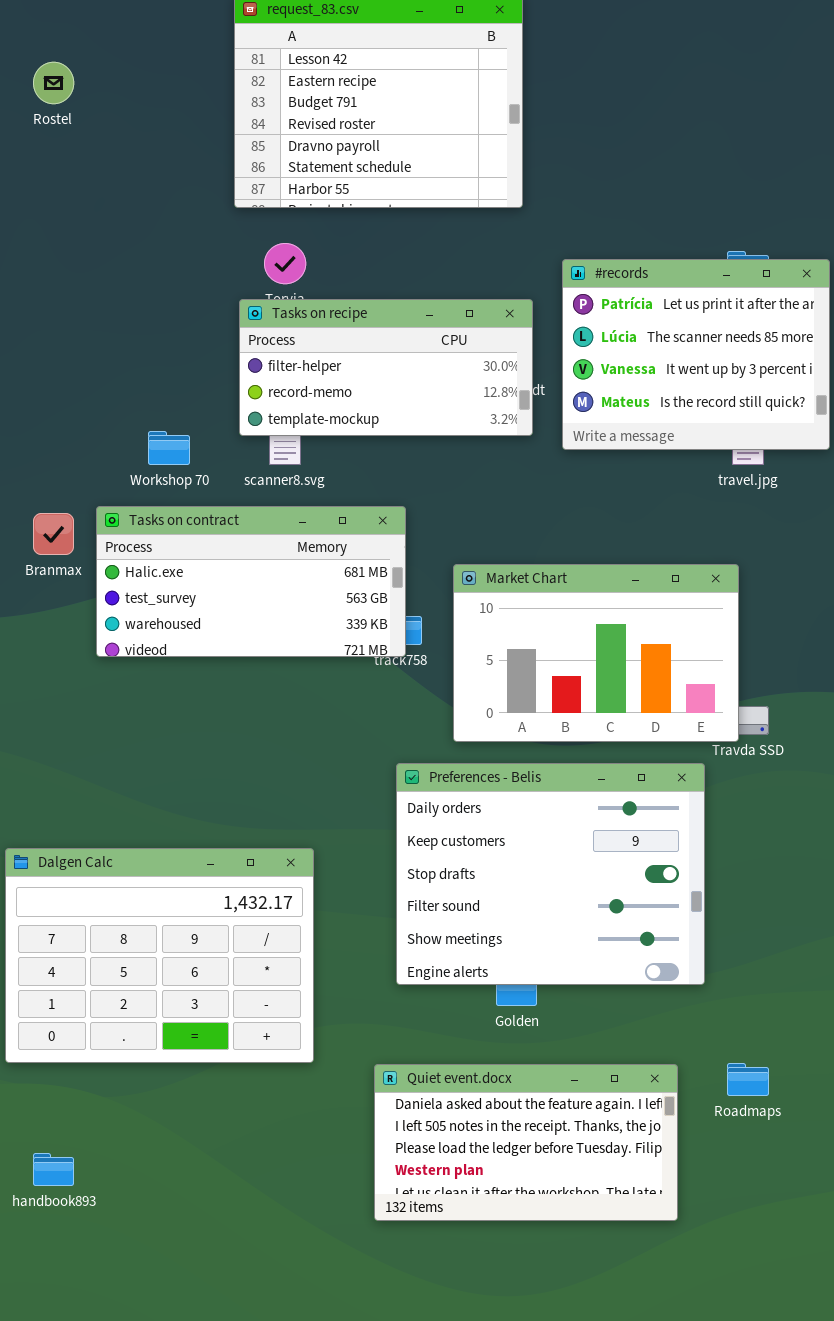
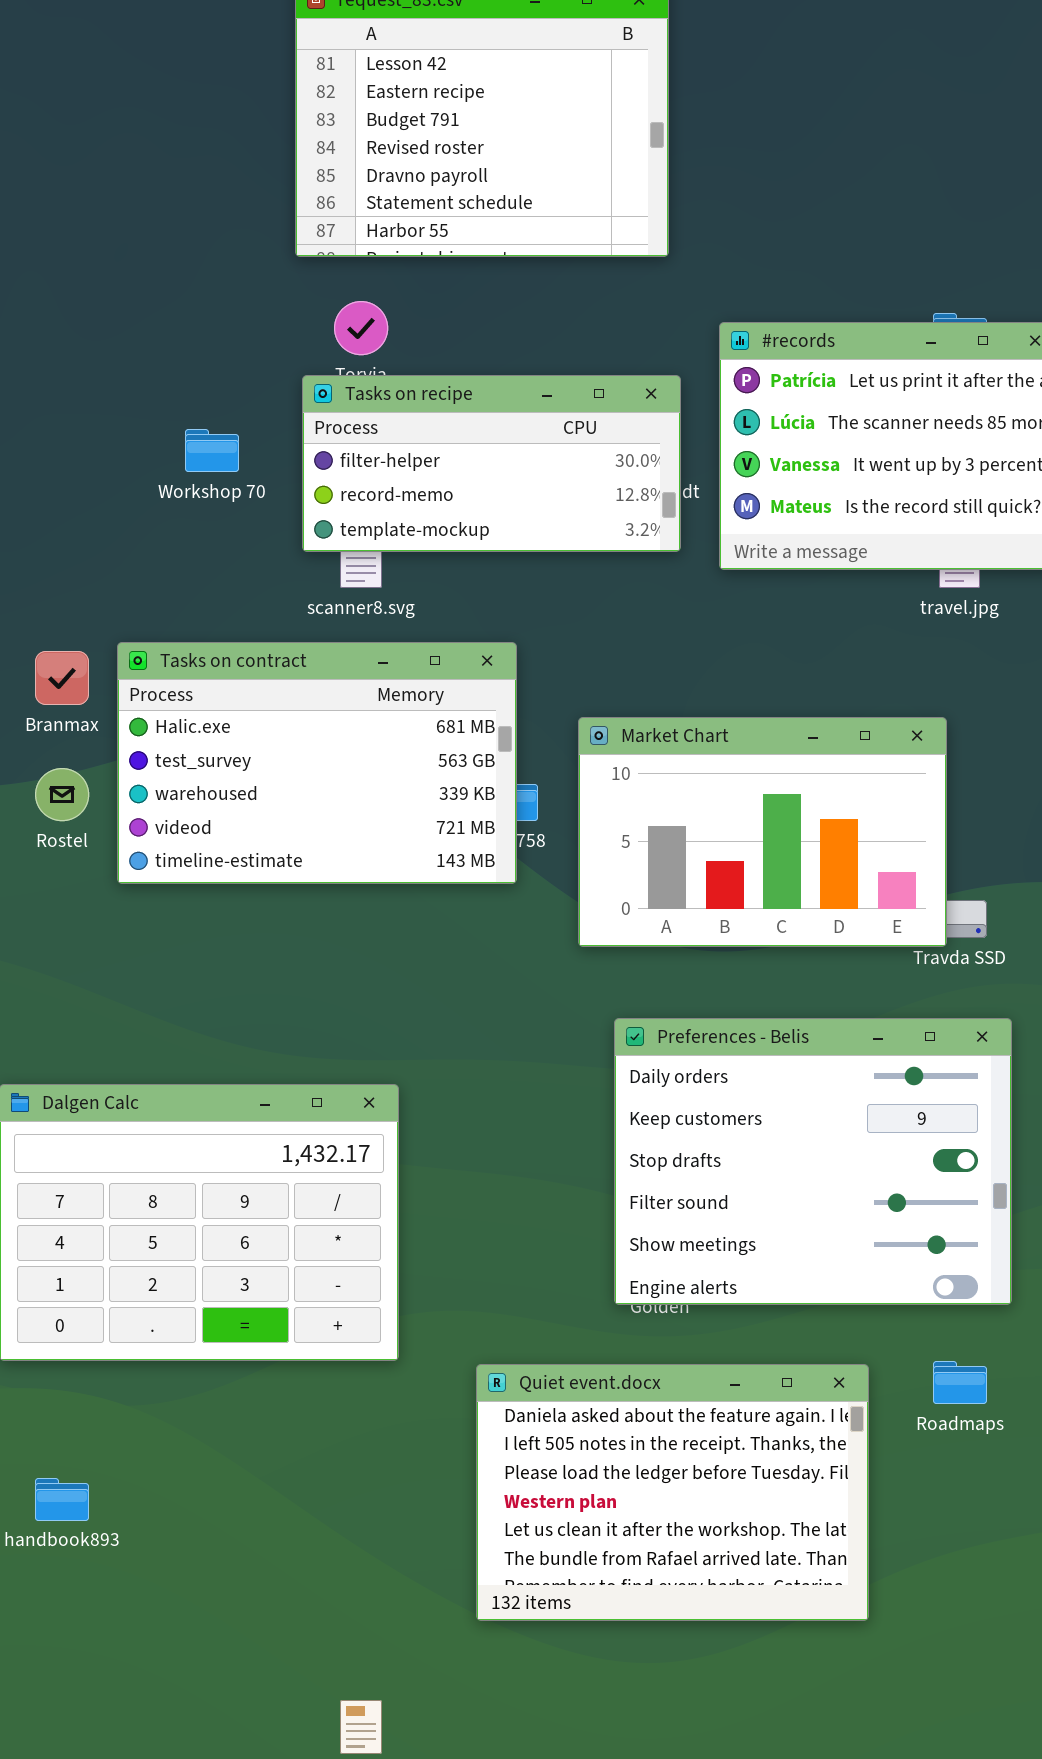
Rostel: [33,62,74,104] -> [35,768,89,821], moved
Workshop 70: [148,431,190,465] -> [185,429,239,472], moved
Tasks on contract: [96,506,406,657] -> [117,642,517,884], resized
Preferences - Belis: [396,763,705,985] -> [614,1018,1012,1305], moved
Quiet event.docx: [374,1064,678,1221] -> [476,1364,869,1621], resized

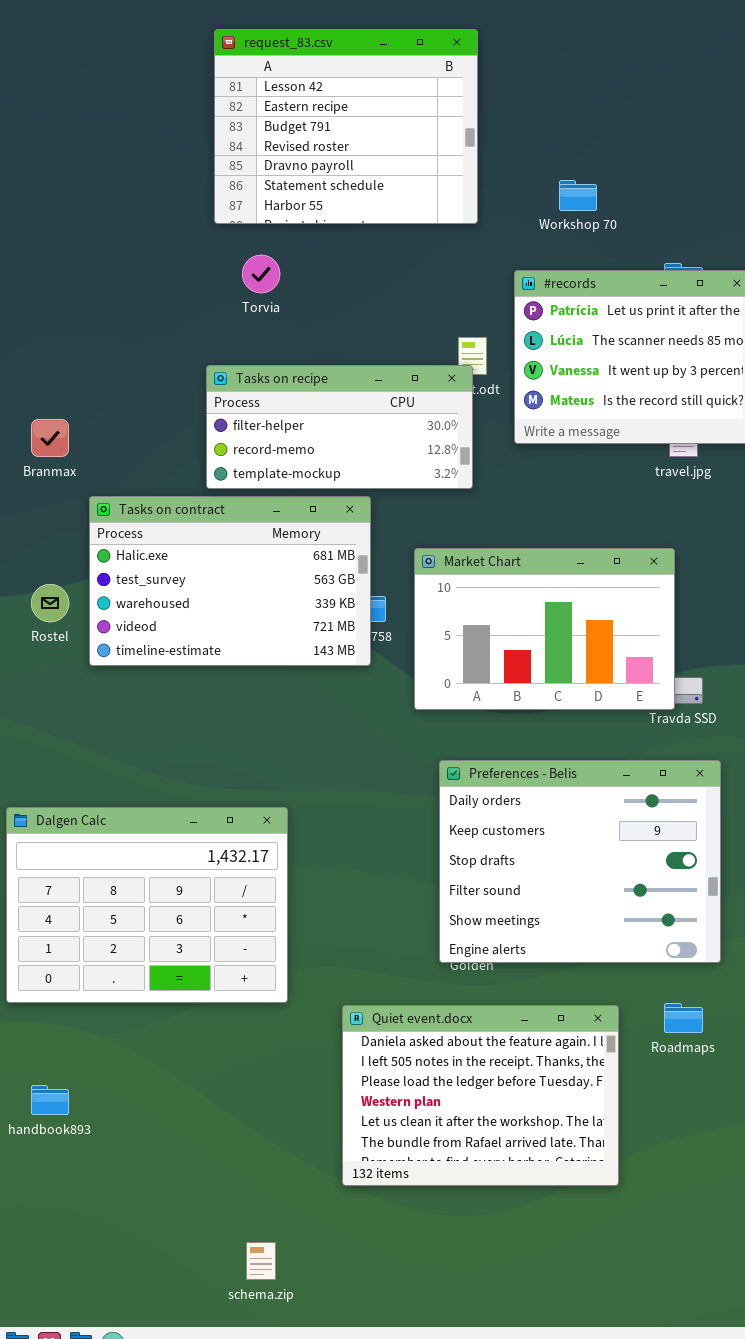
Tasks on recipe: [302,375,681,552] -> [206,365,473,489], moved
Workshop 70: [185,429,239,472] -> [559,180,597,211], moved
Branmax: [35,651,89,705] -> [31,419,69,457], moved

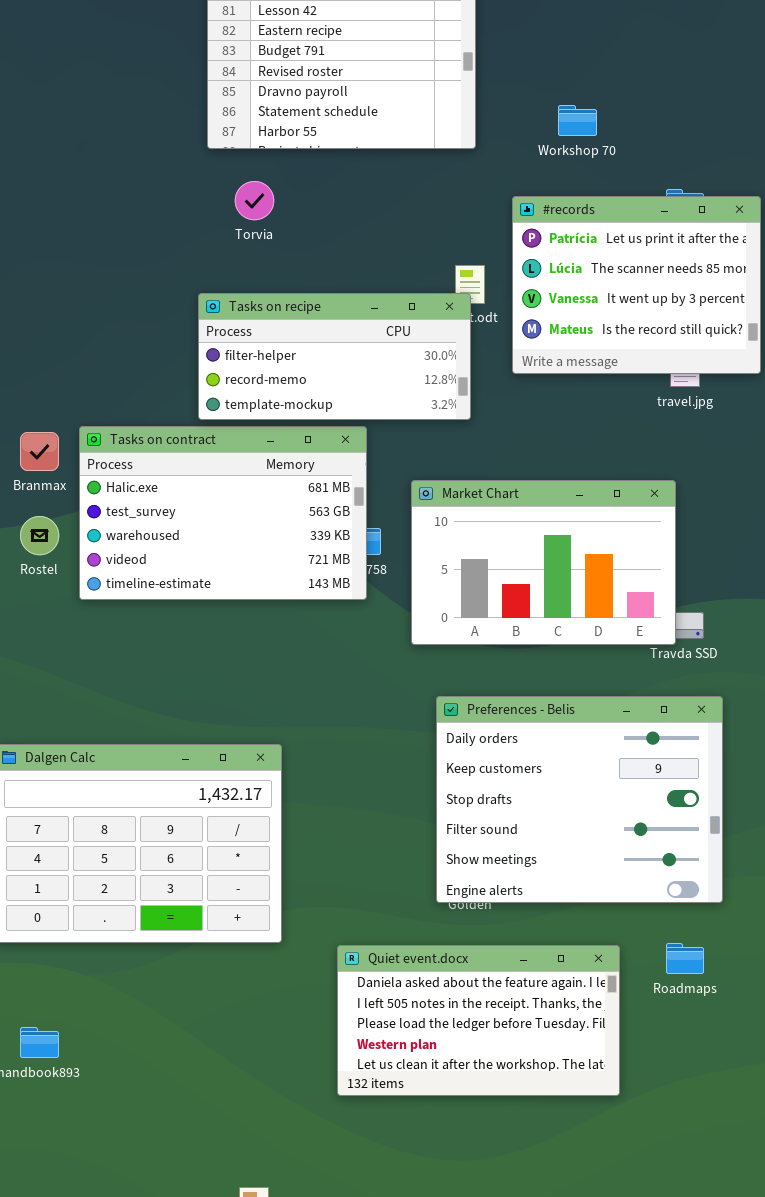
Branmax: [31,419,69,457] -> [20,432,59,471], moved
Quiet event.docx: [342,1005,619,1186] -> [337,945,620,1096], resized

